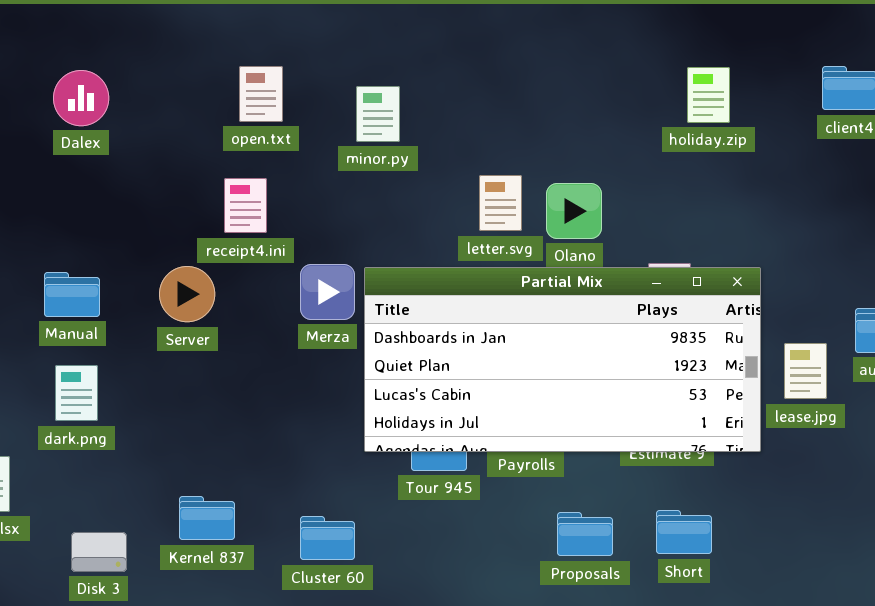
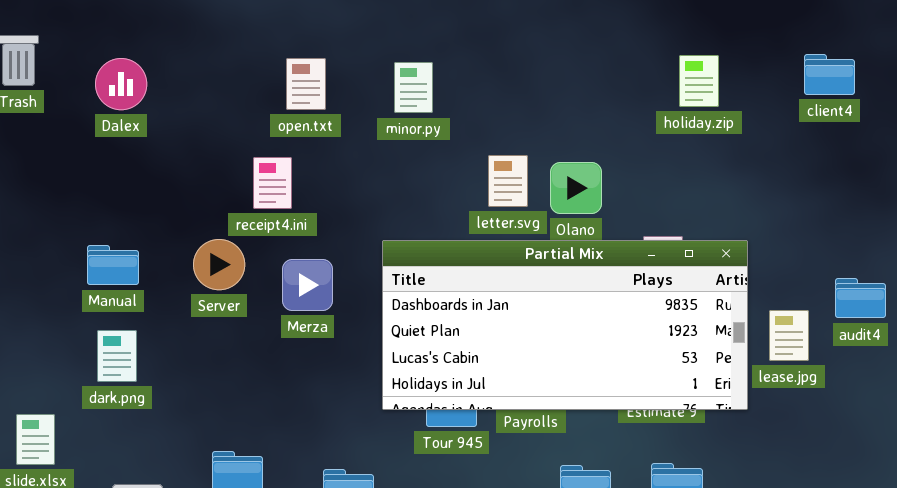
open.txt: [239,66,283,122] -> [286,58,326,110], moved
minor.py: [356,86,400,142] -> [394,62,433,113], moved
Merza: [300,264,355,320] -> [282,259,333,311], moved

